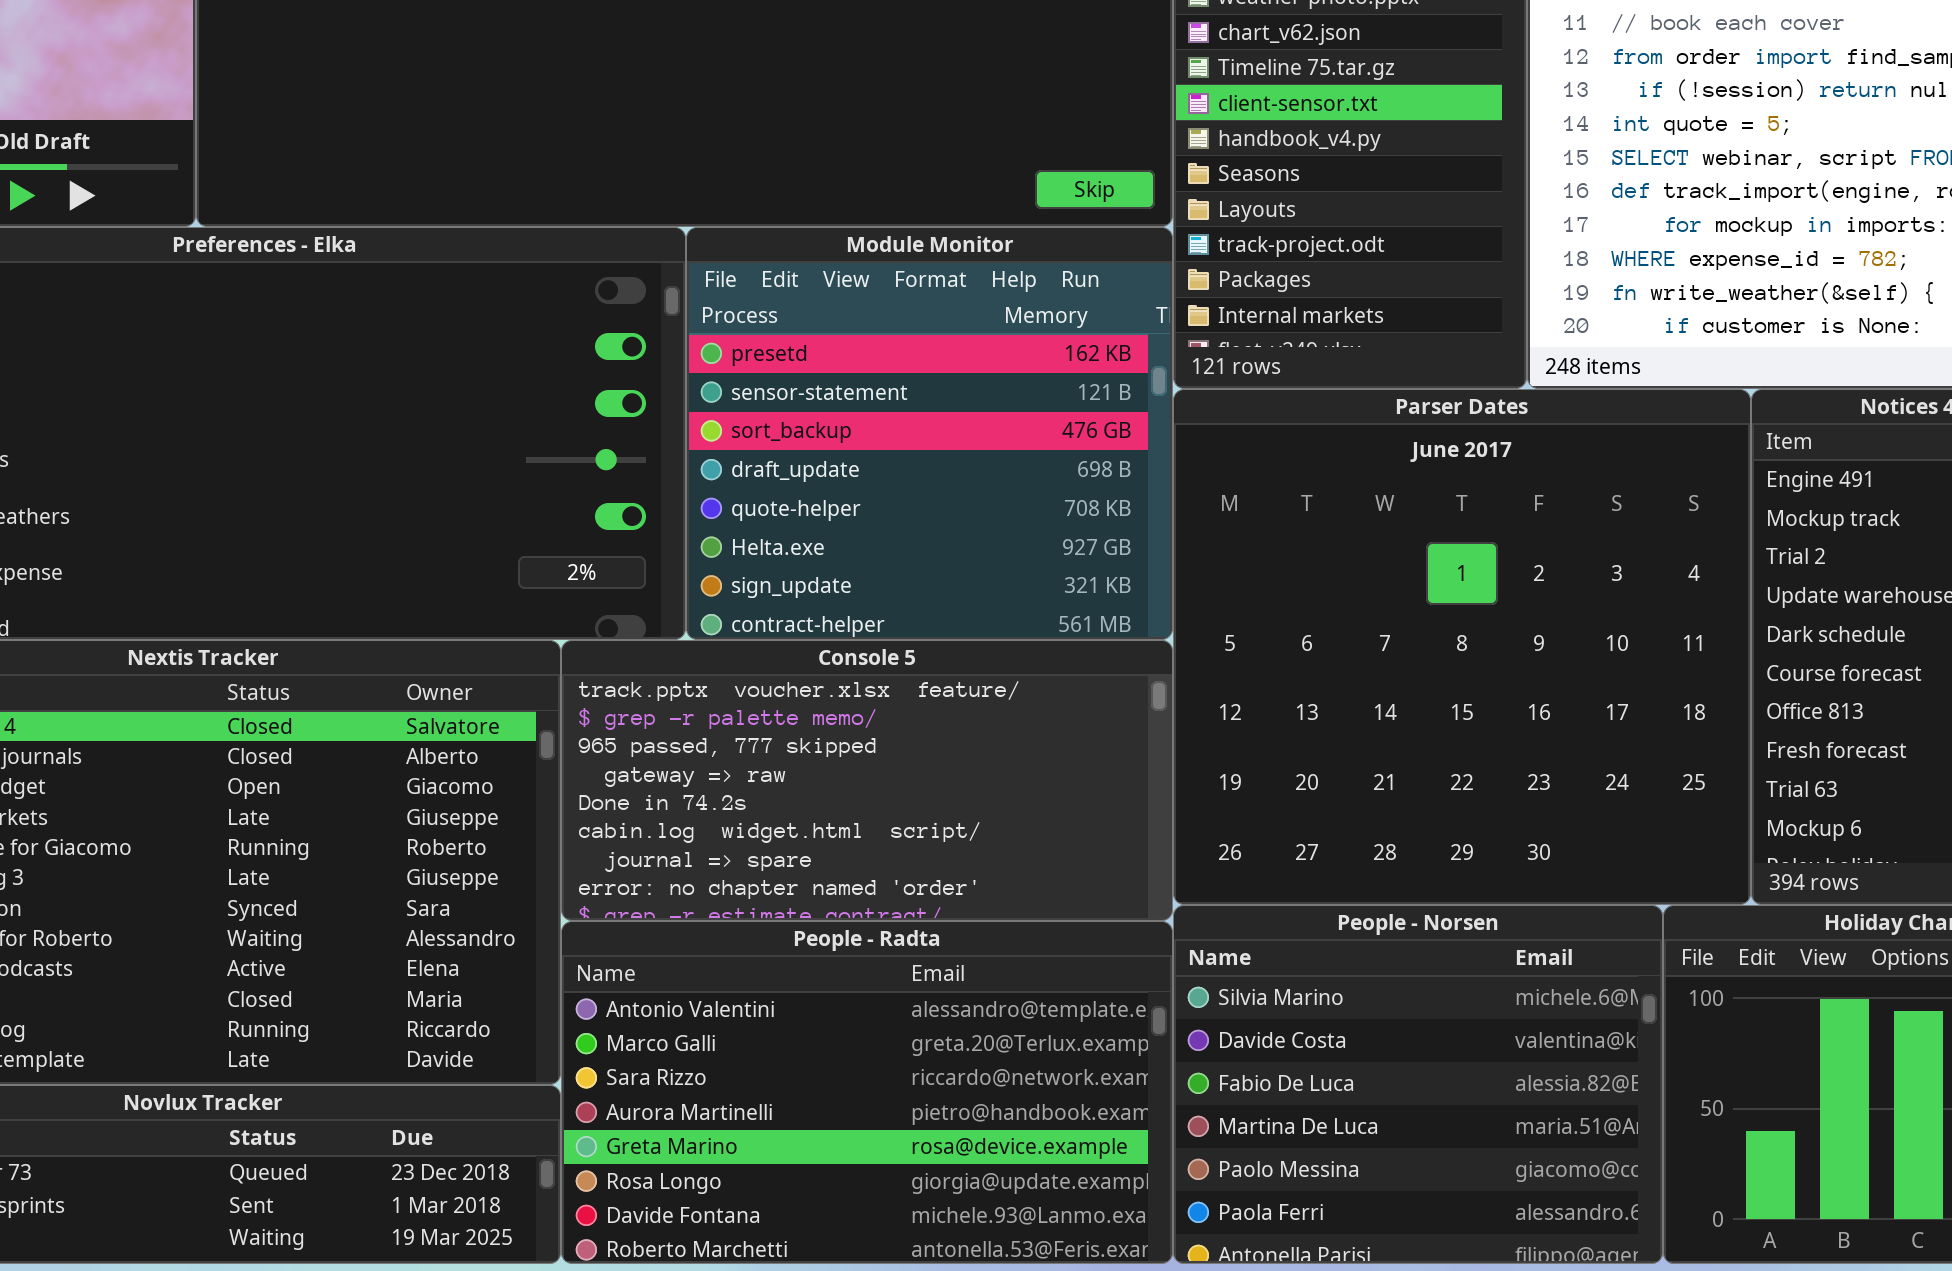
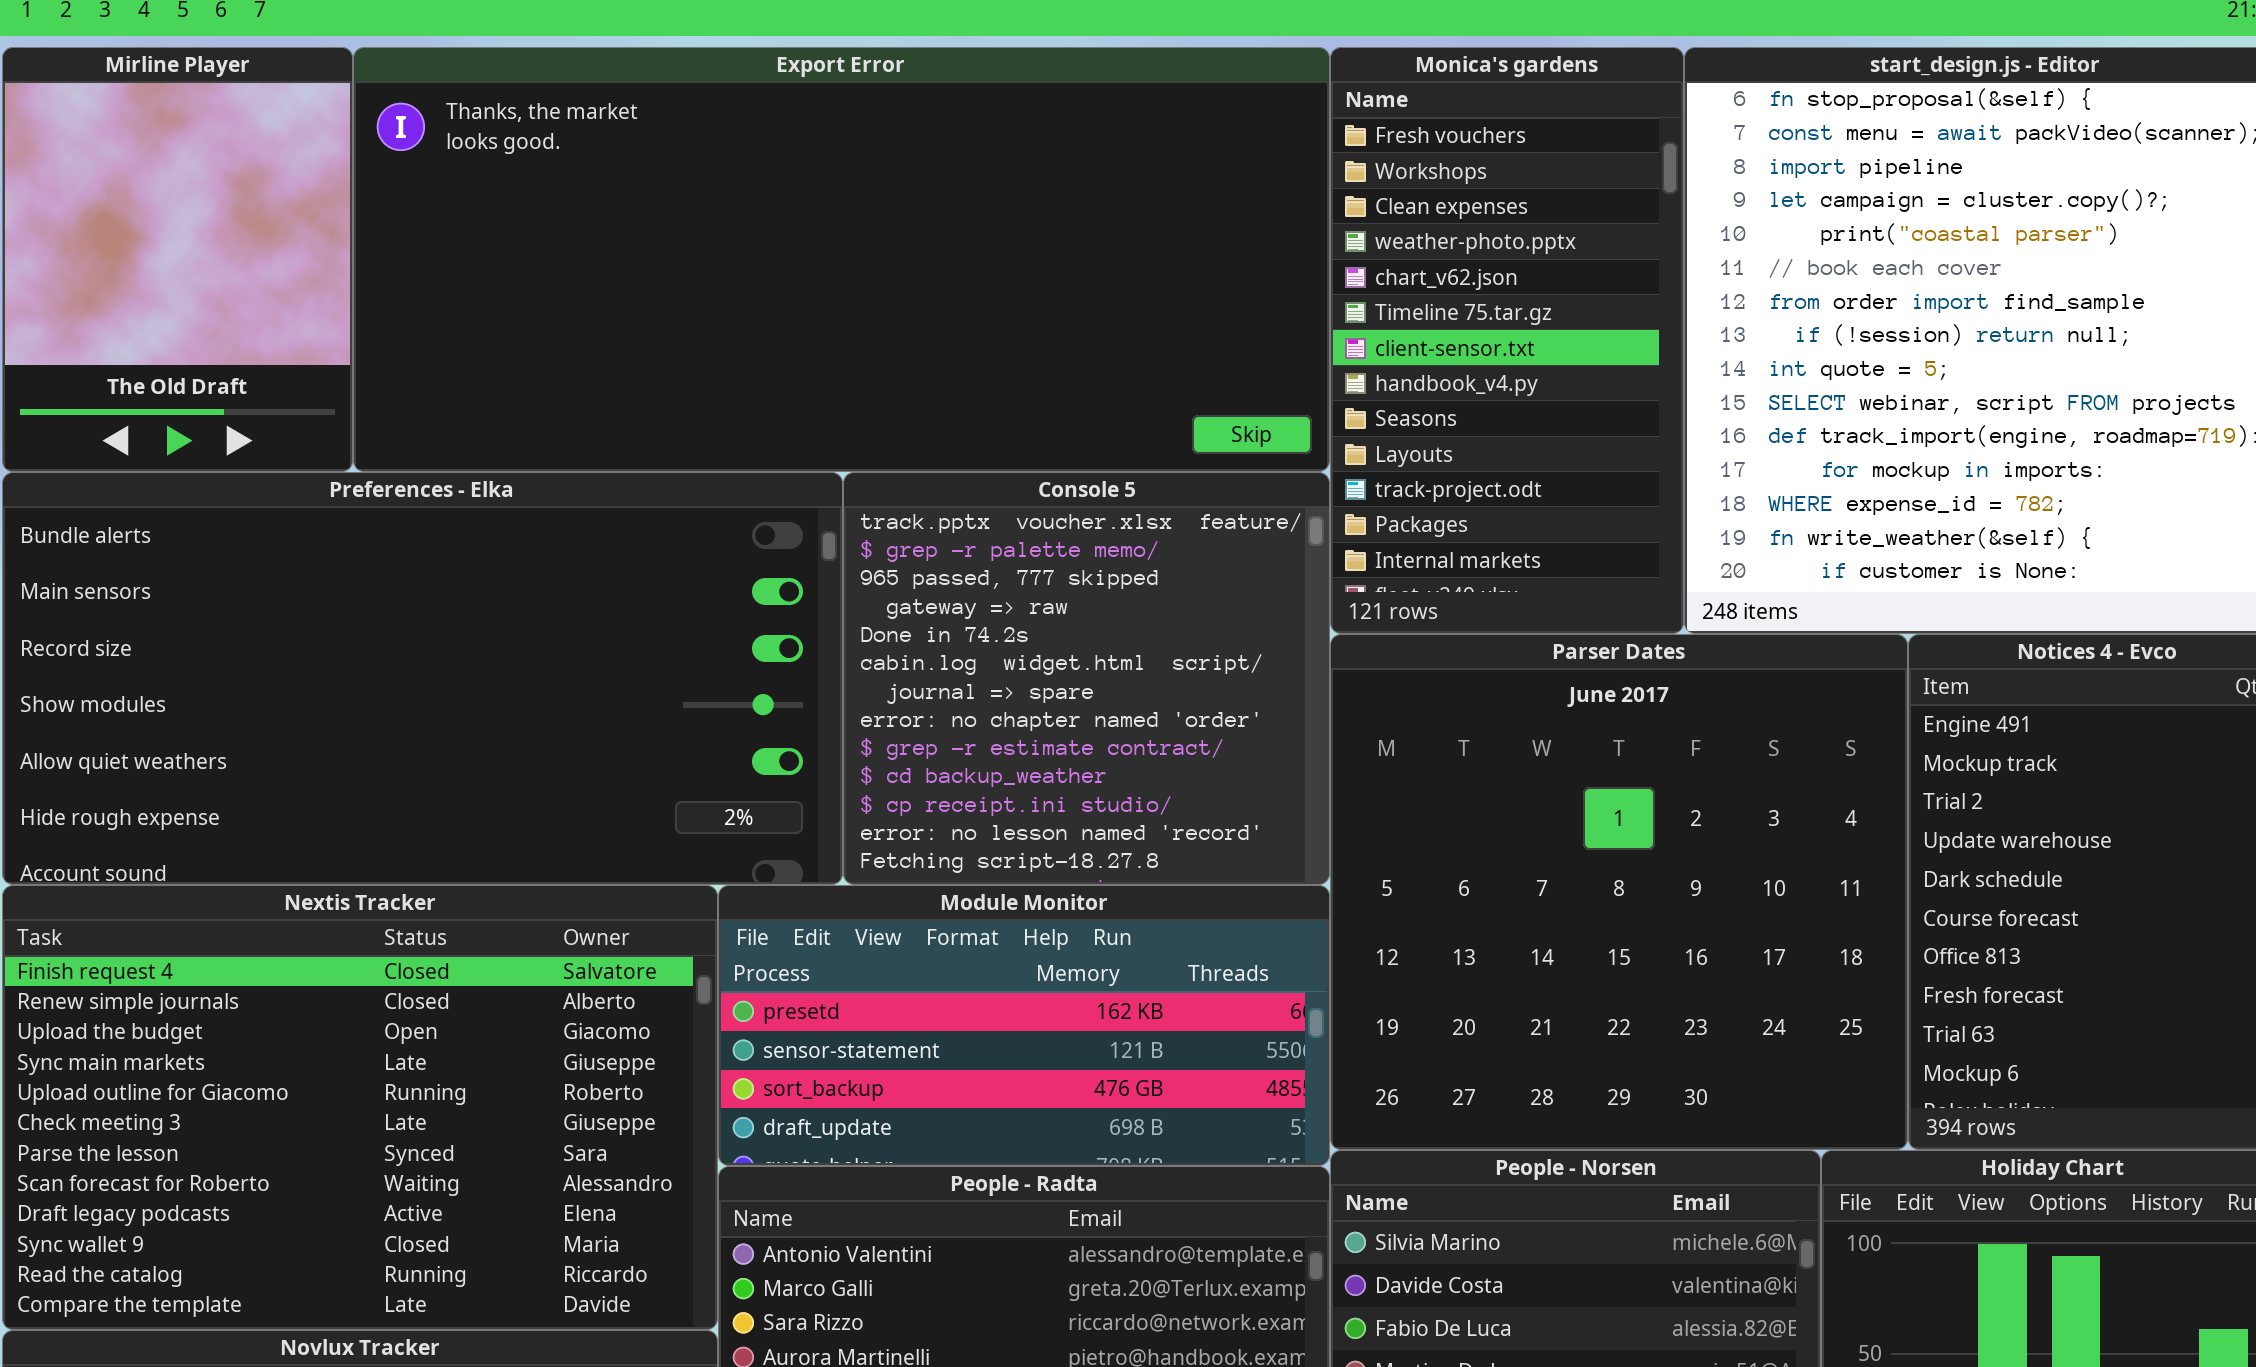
Module Monitor: [686,227,1173,640] -> [718,885,1330,1166], moved, resized
Console 5: [561,640,1173,921] -> [843,472,1330,885], moved, resized

